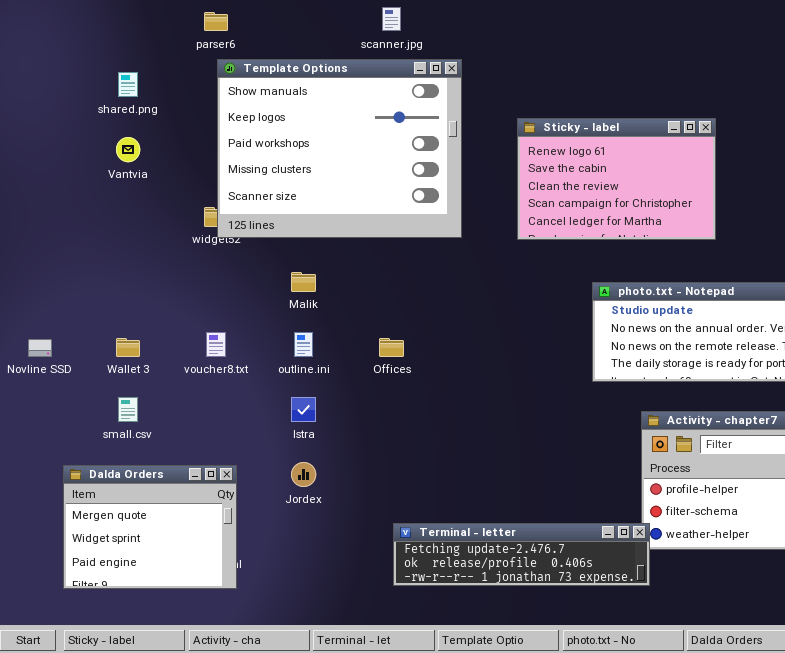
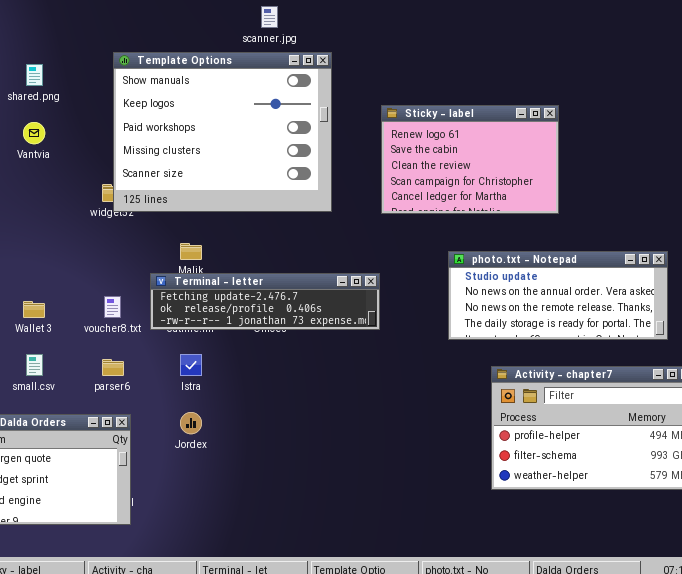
parser6: [204,12,228,31] -> [102,359,124,376], moved
Terminal - letter: [393,523,650,586] -> [150,273,380,330], moved

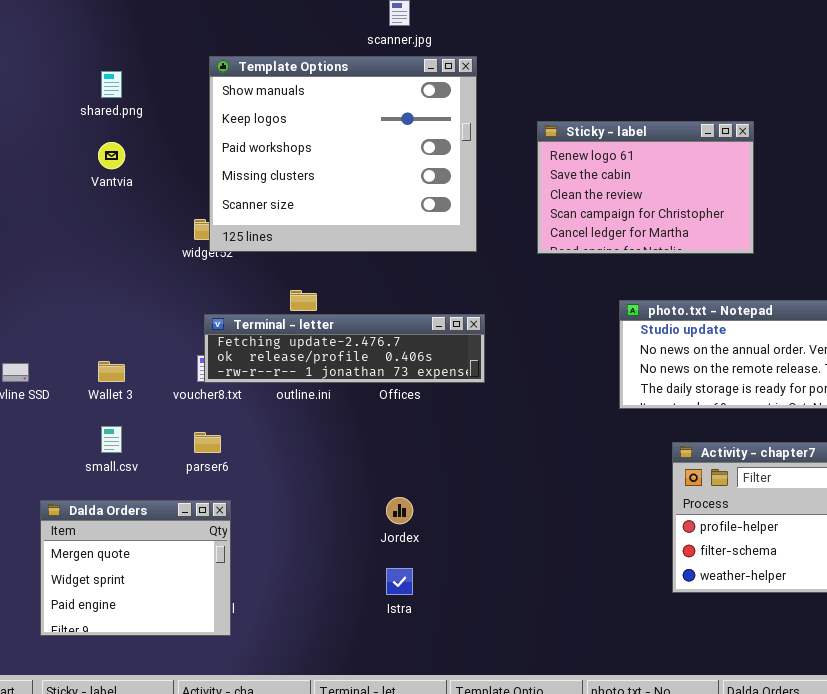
Terminal - letter: [150,273,380,330] -> [204,314,485,383], moved
Istra: [180,354,202,376] -> [386,568,413,595], moved
Jordex: [180,412,202,434] -> [386,497,413,524], moved

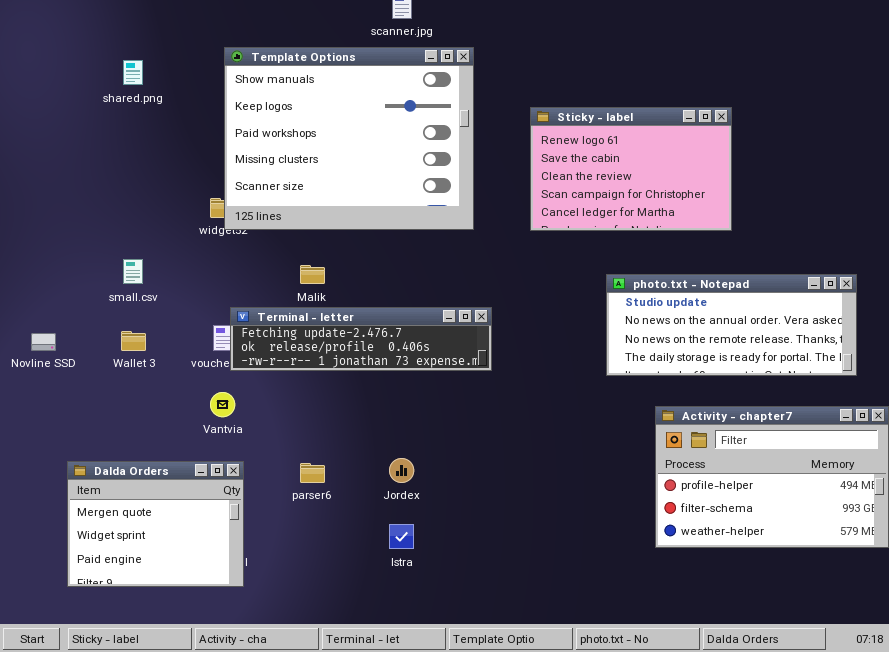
Vantvia: [98,142,125,169] -> [210,392,235,417], moved
Terminal - letter: [204,314,485,383] -> [230,307,492,371], moved
small.csv: [101,426,122,453] -> [123,259,143,284], moved
parser6: [194,432,221,453] -> [300,463,325,483], moved

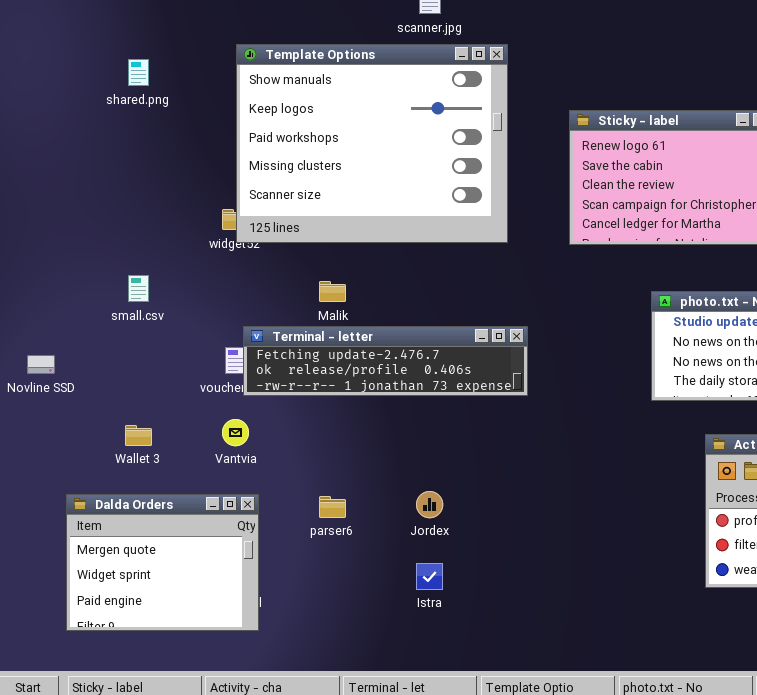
Wallet 3: [121,331,146,351] -> [125,425,152,446], moved

